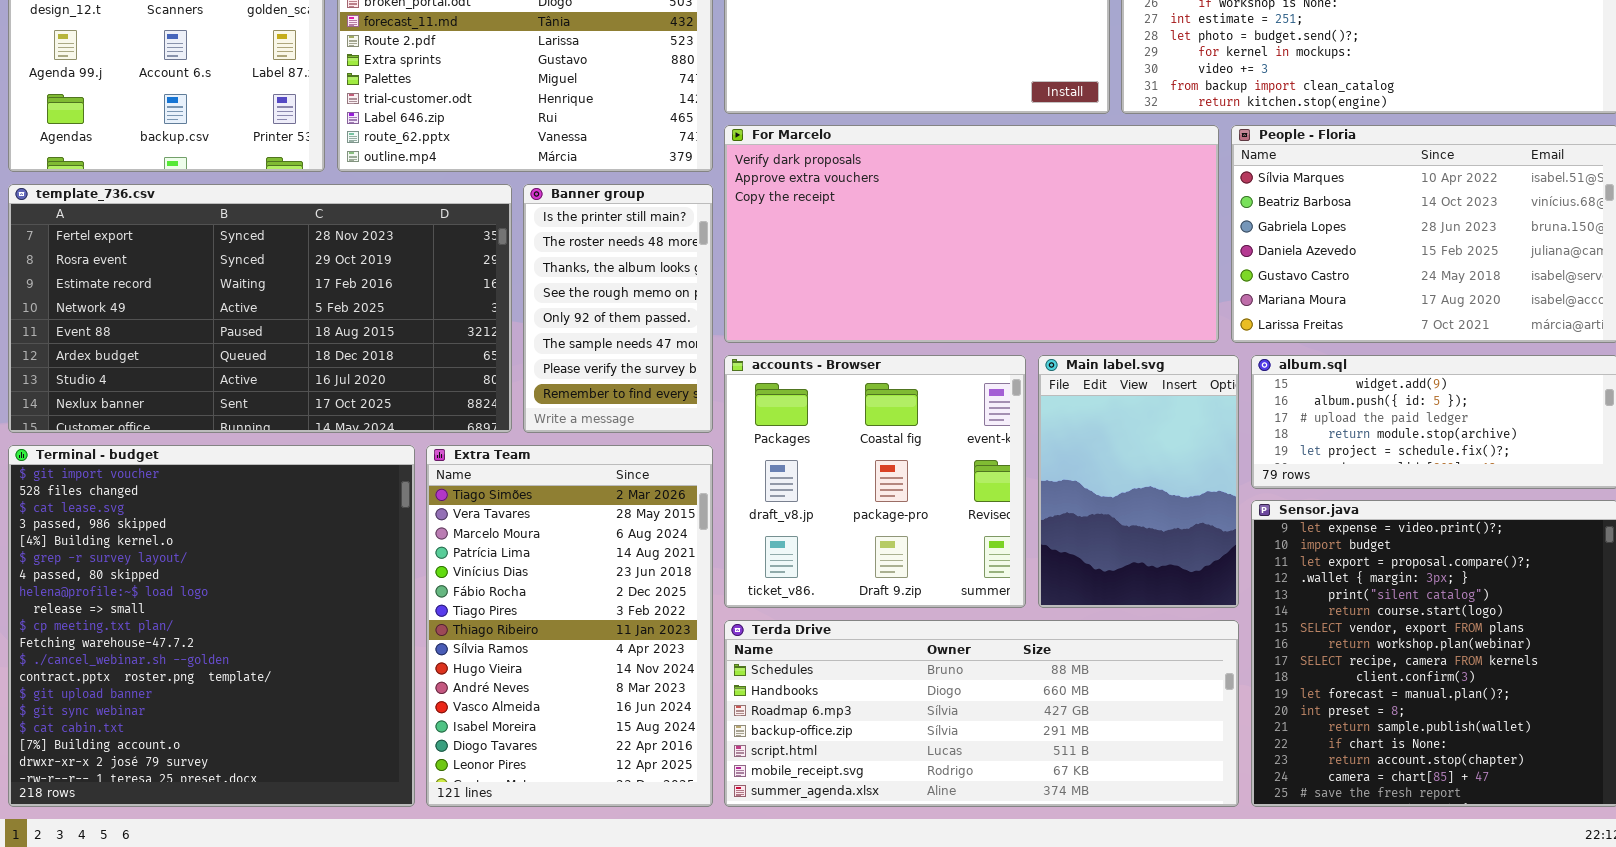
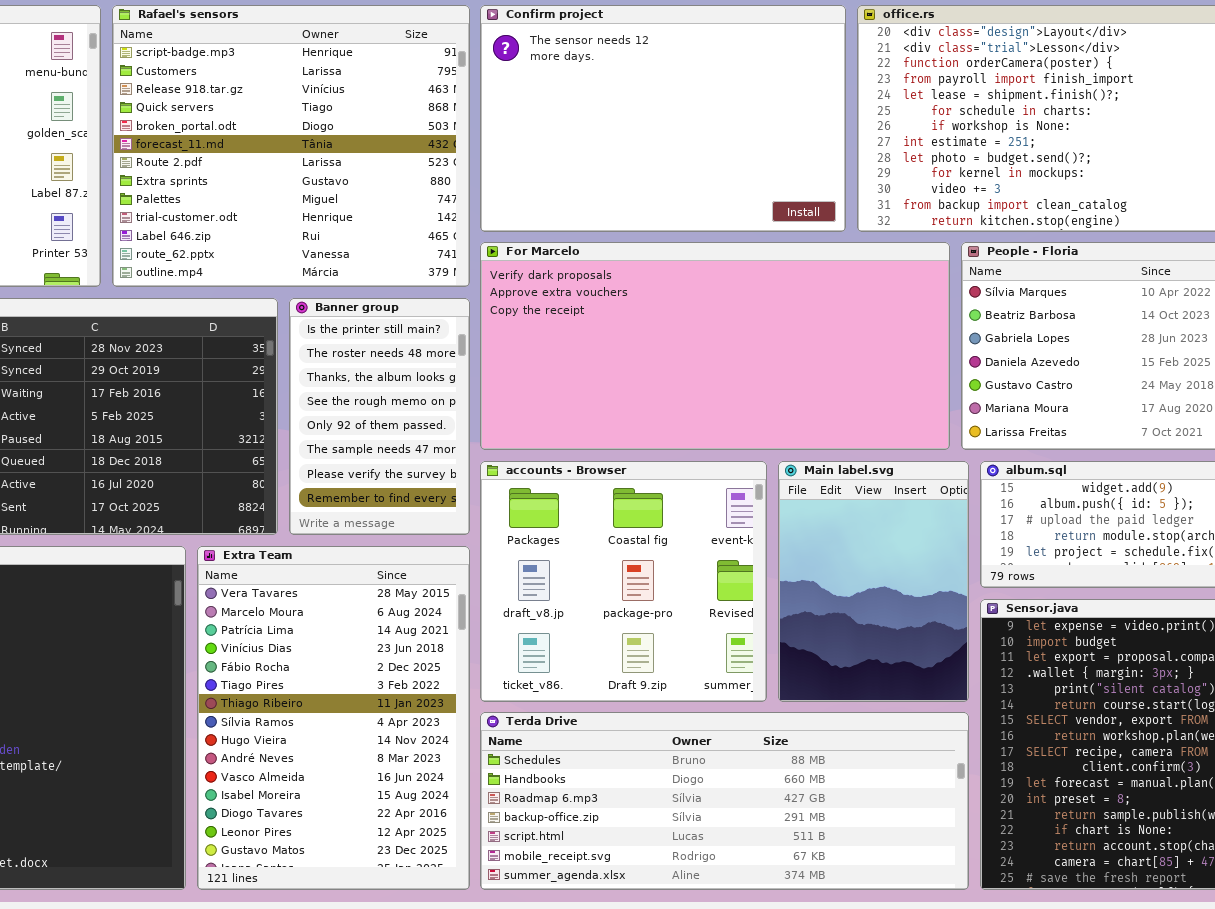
Extra Team: [426,445,713,807] -> [197,546,470,890], scrolled down 1 row

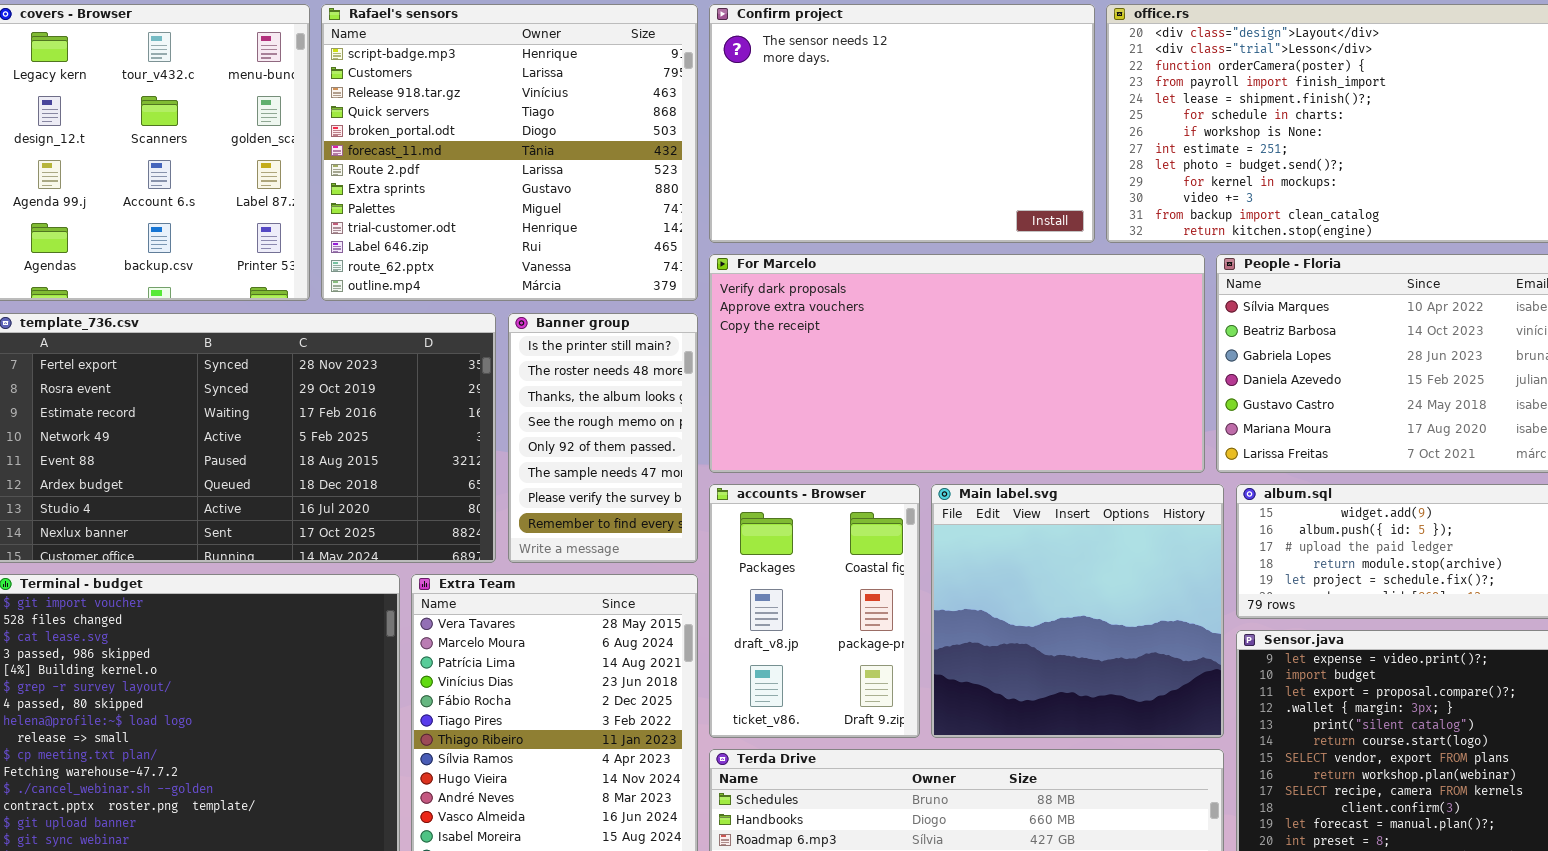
accounts - Browser: [480,461,767,702] -> [709,484,920,738], resized
Main label.svg: [778,461,969,702] -> [931,484,1224,738], resized

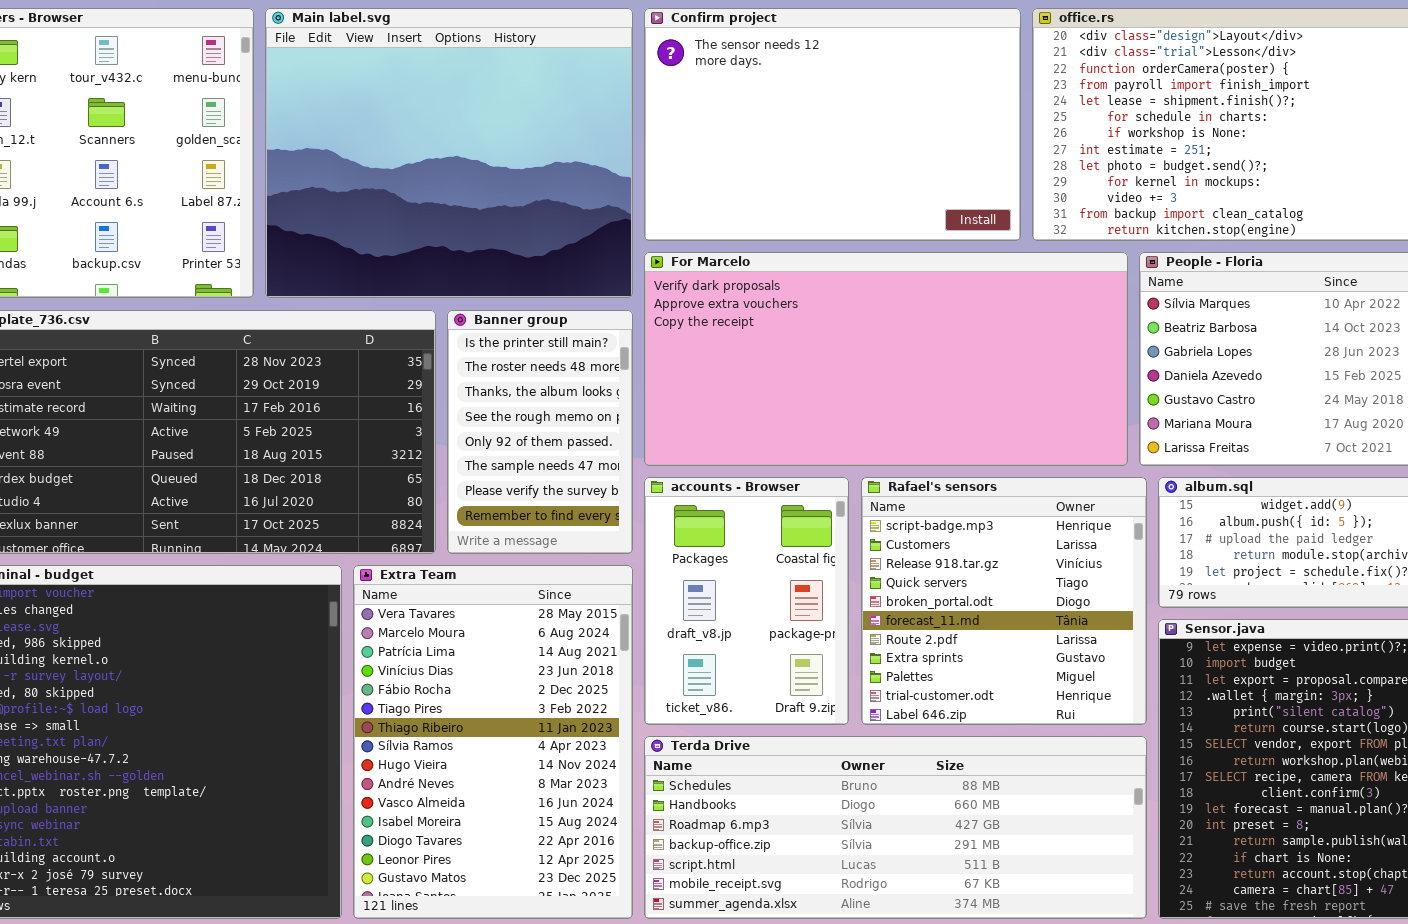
Rafael's sensors: [321,4,698,301] -> [861,477,1147,725], moved, resized
Main label.svg: [931,484,1224,738] -> [265,8,633,298], moved, resized

